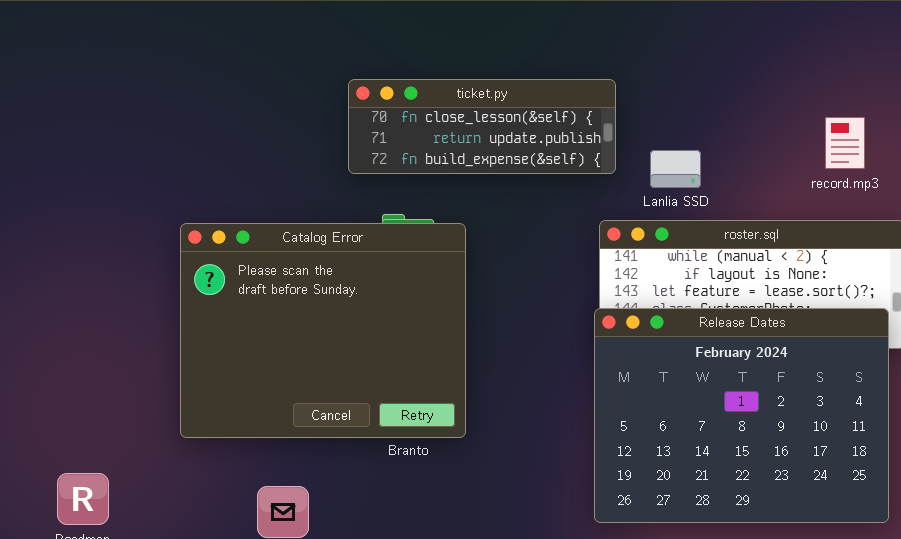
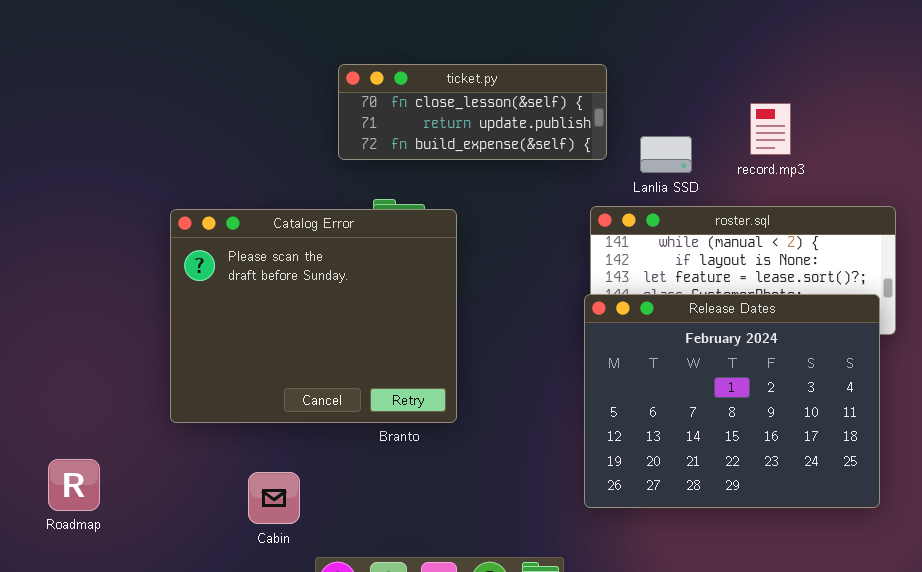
record.mp3: [825,117,865,169] -> [750,103,791,155], moved

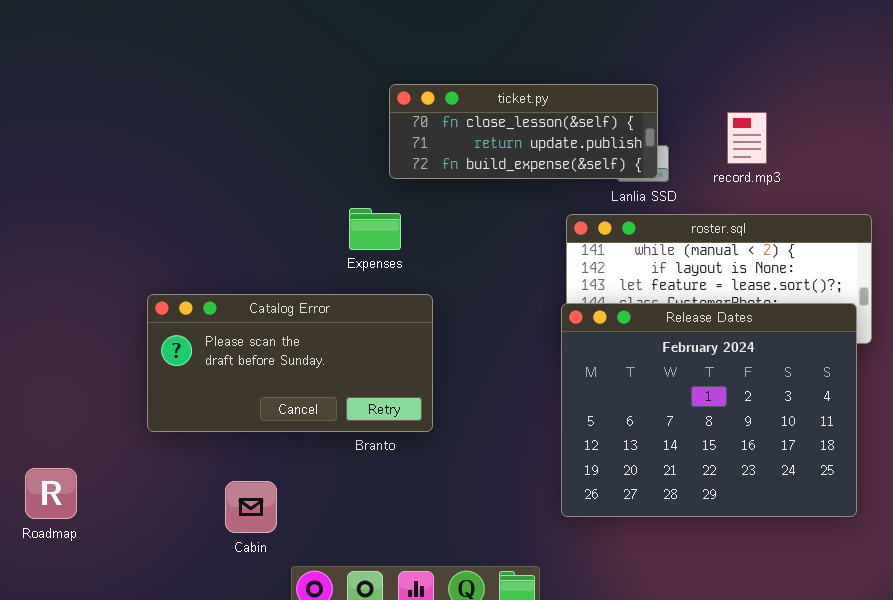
ticket.py: [338,64,607,160] -> [389,84,658,179], moved
Catalog Error: [170,209,457,423] -> [147,294,433,432], resized

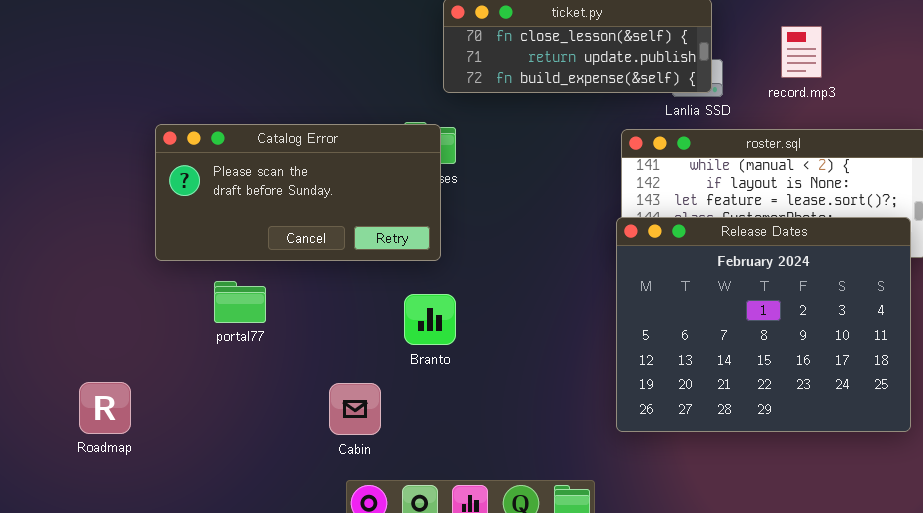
Catalog Error: [147,294,433,432] -> [155,124,441,261], moved
Cabin: [225,481,277,533] -> [329,383,381,435], moved

